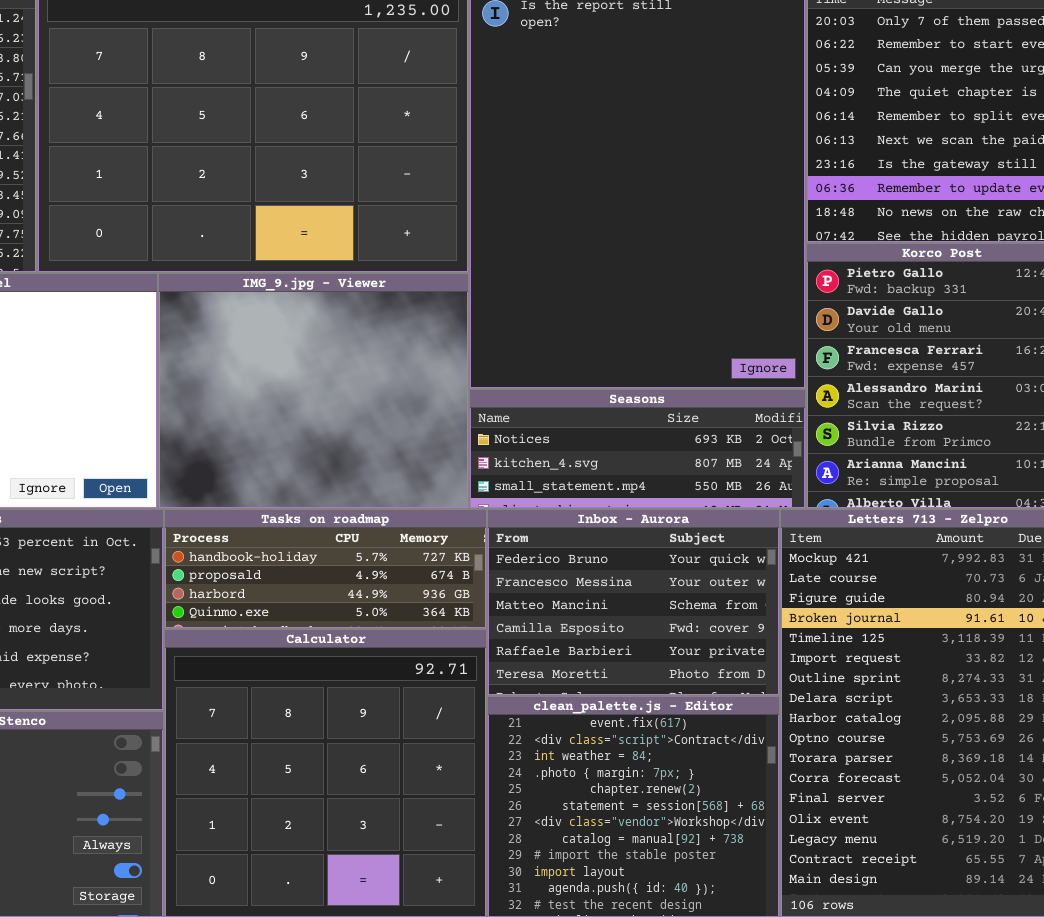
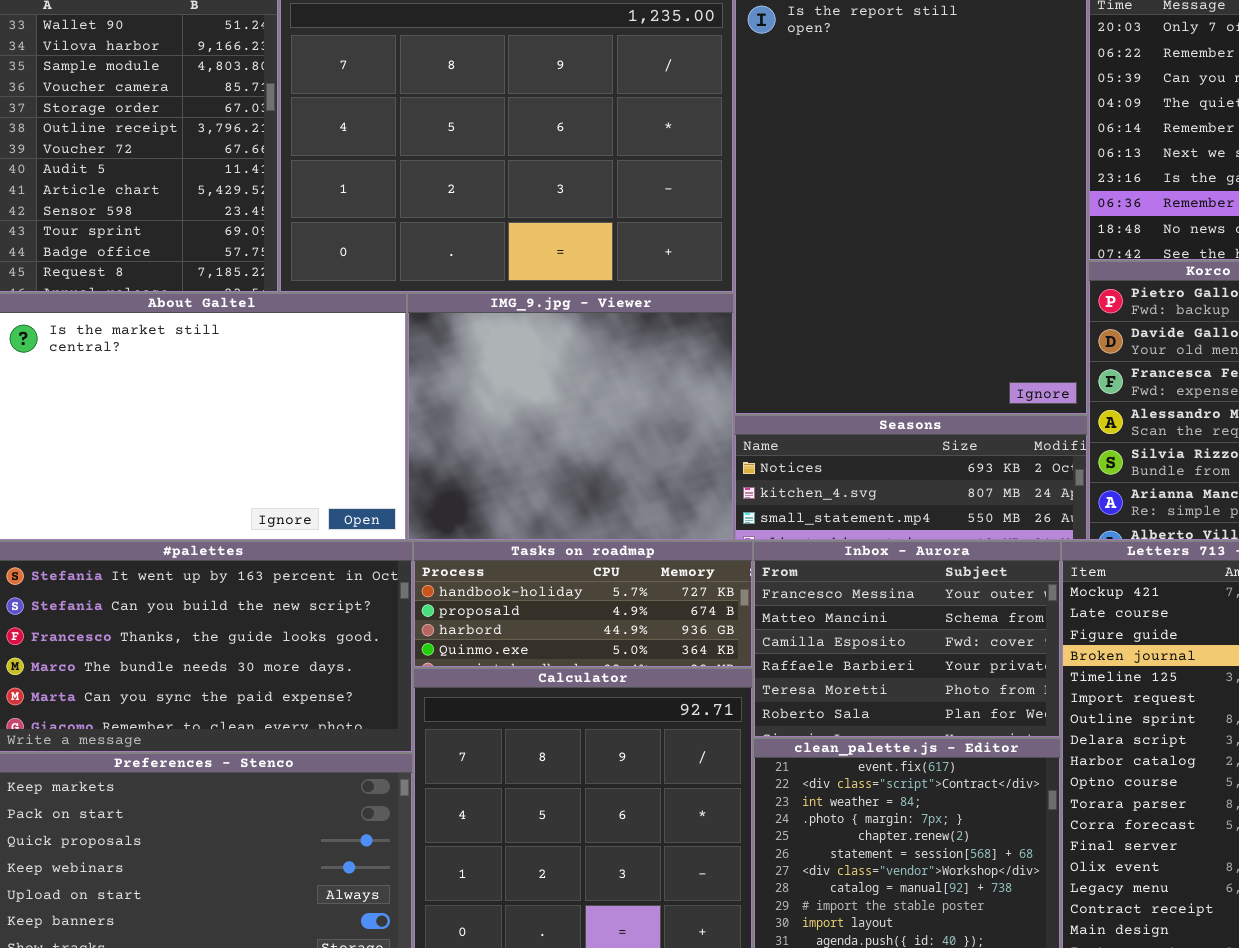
Inbox - Aurora: [487,509,780,696] -> [753,541,1061,738], scrolled down 1 row

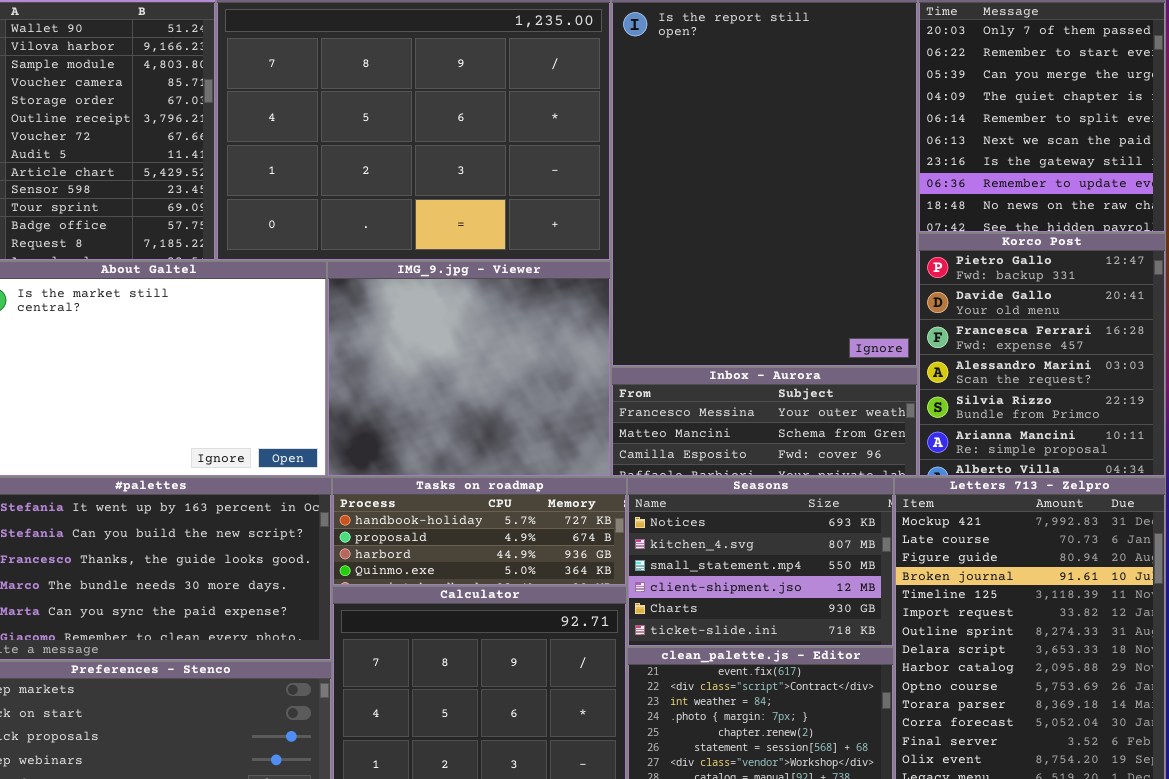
Seasons: [734,415,1088,541] -> [627,477,894,647], moved, resized
Inbox - Aurora: [753,541,1061,738] -> [611,367,918,477], moved, resized

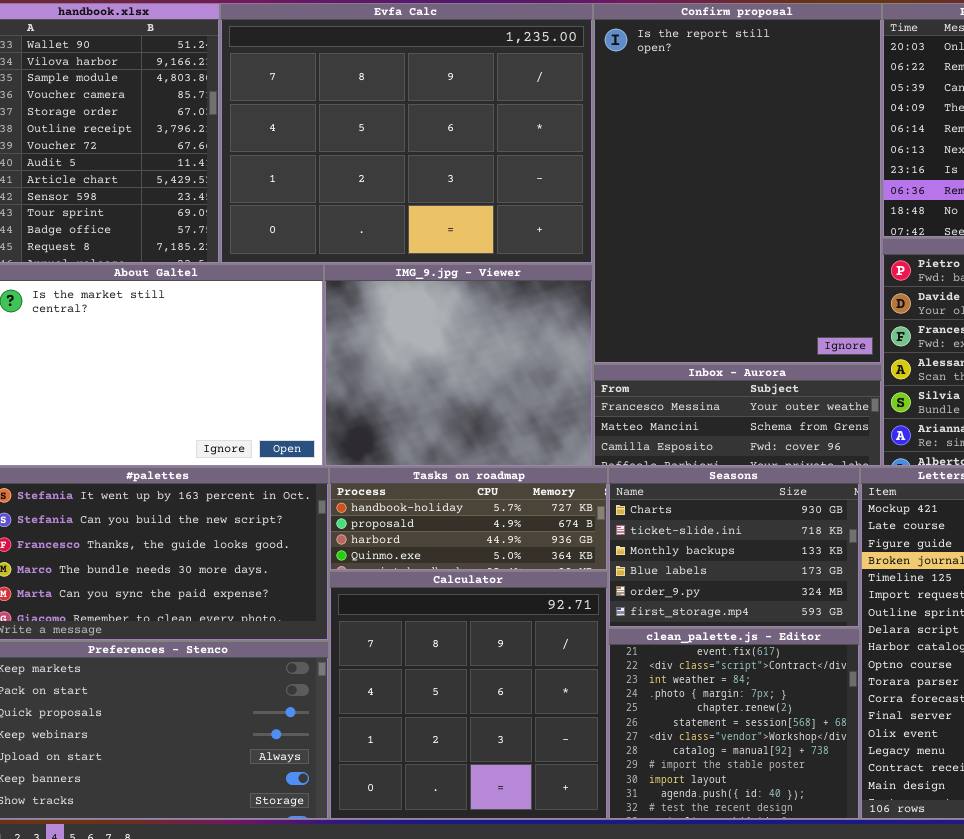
Seasons: [627,477,894,647] -> [608,467,860,628], scrolled down 4 rows

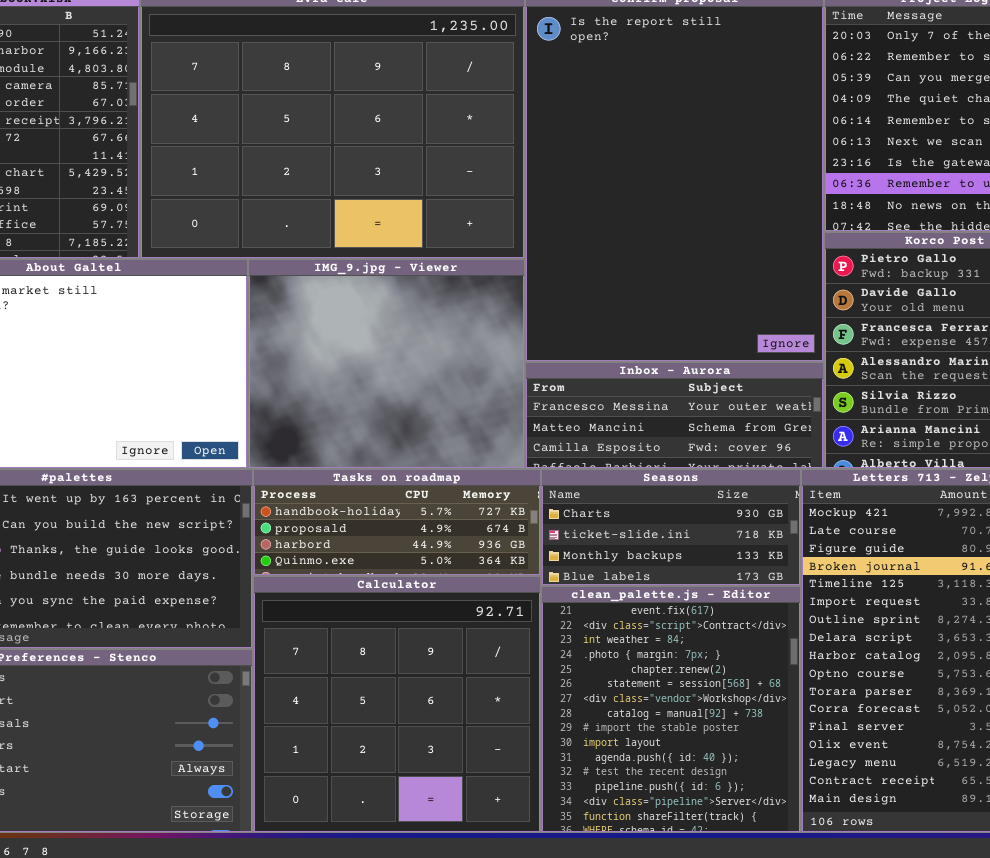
Seasons: [608,467,860,628] -> [541,469,801,586], resized
clean_palette.js - Editor: [608,628,860,820] -> [541,586,801,833], resized

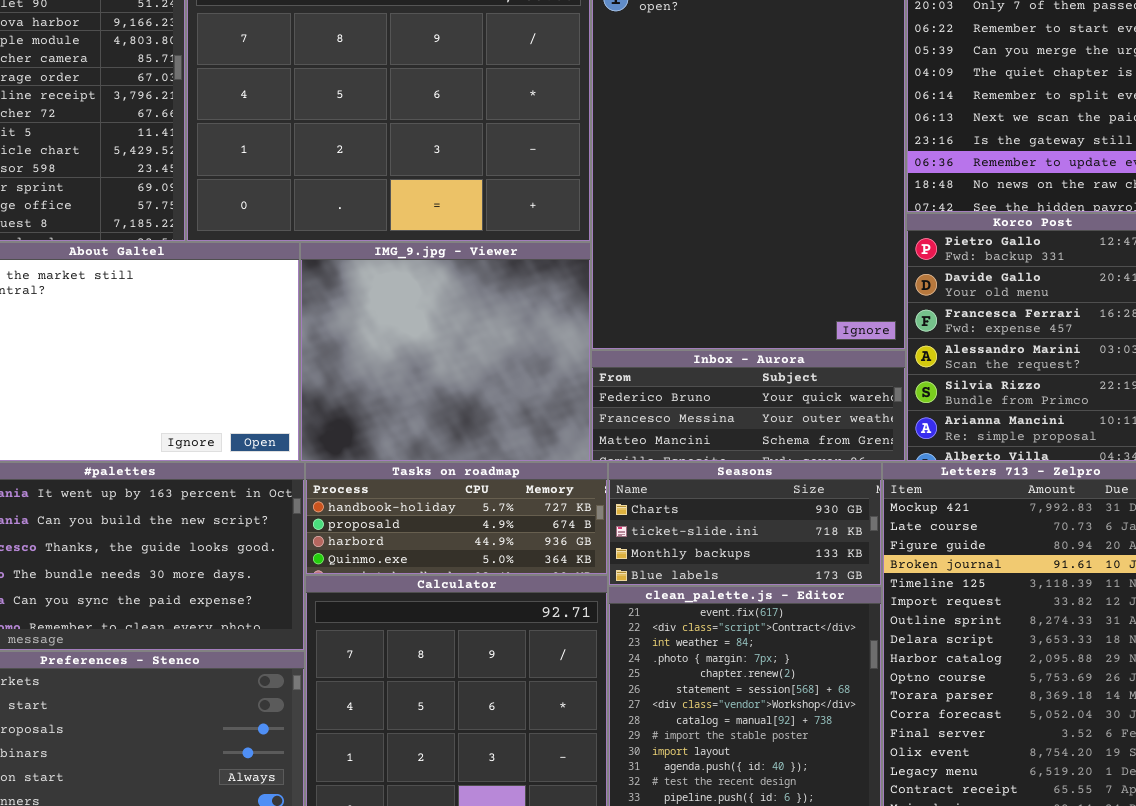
Inbox - Aurora: [525,362,824,469] -> [591,350,906,462], scrolled up 1 row

